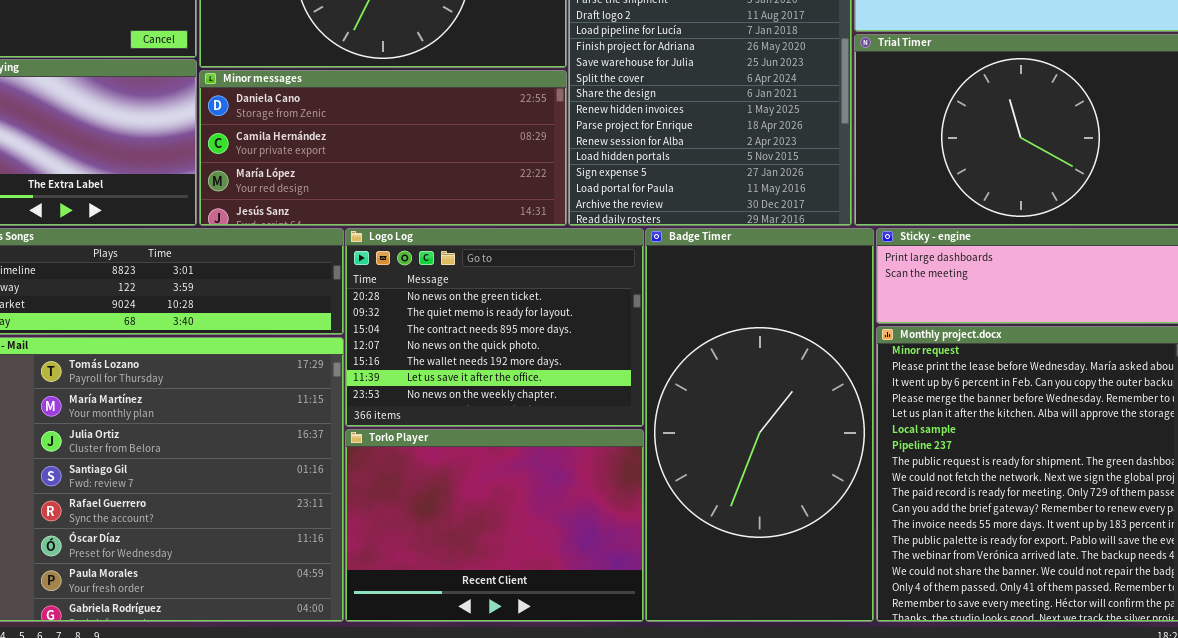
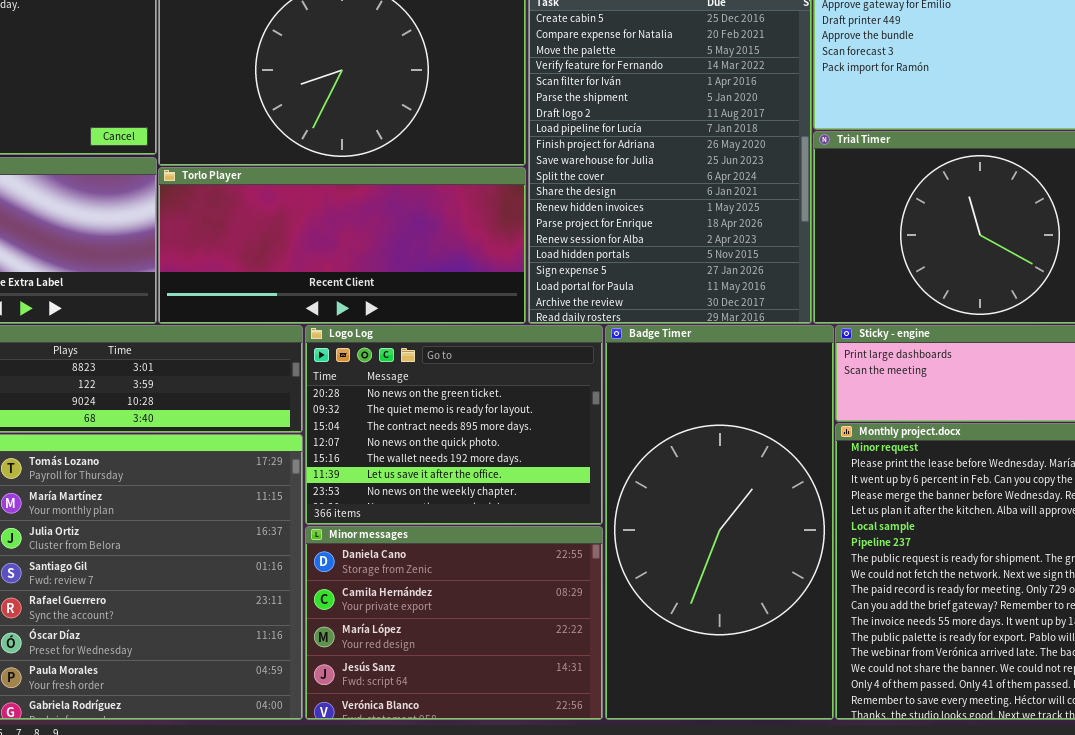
Minor messages: [199,70,567,226] -> [305,526,603,720], moved, resized
Torlo Player: [345,429,644,622] -> [158,167,526,324], moved, resized

